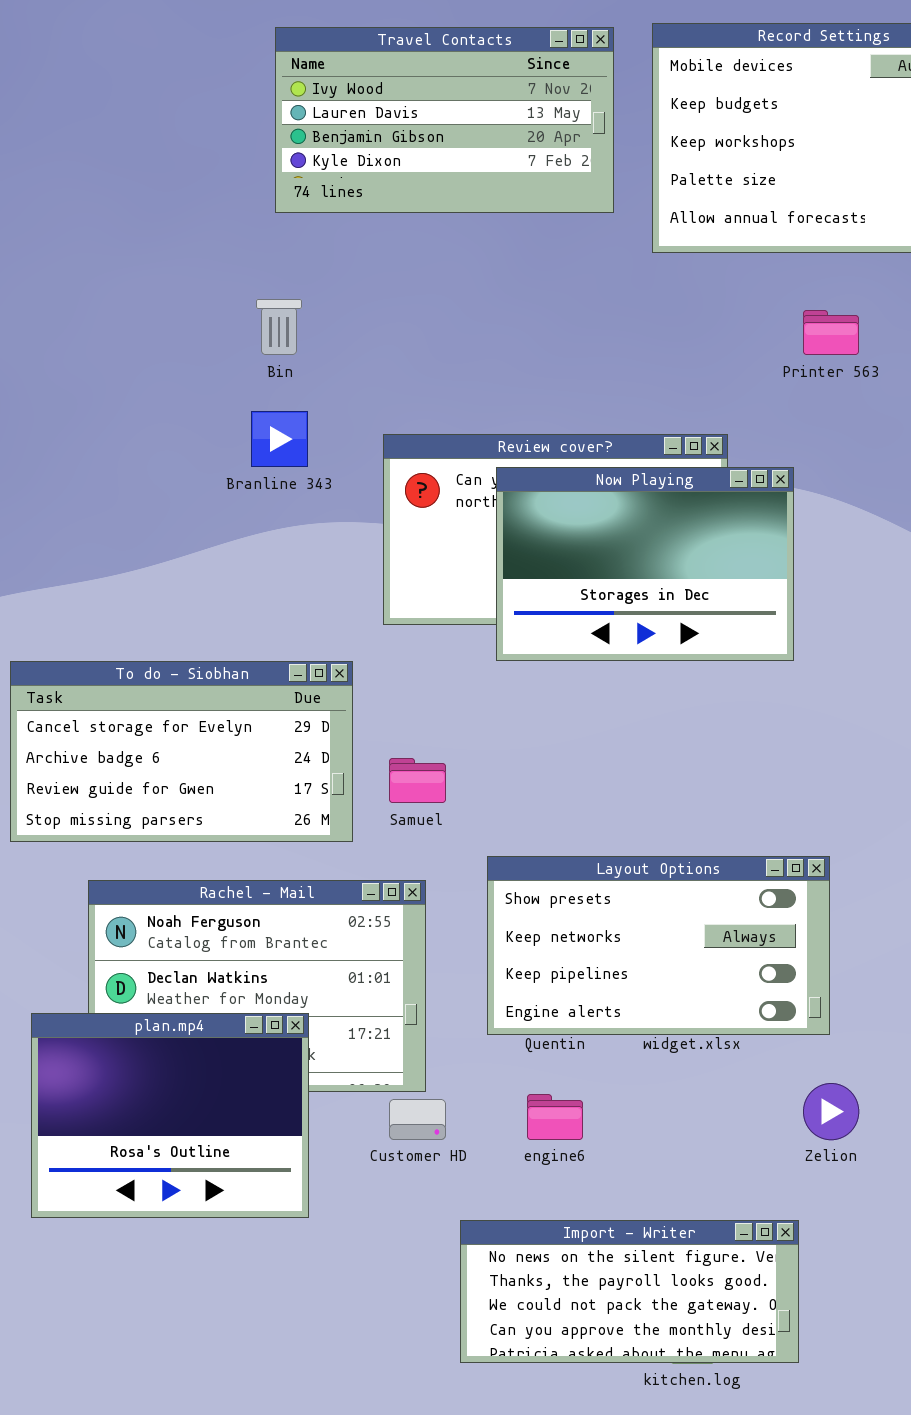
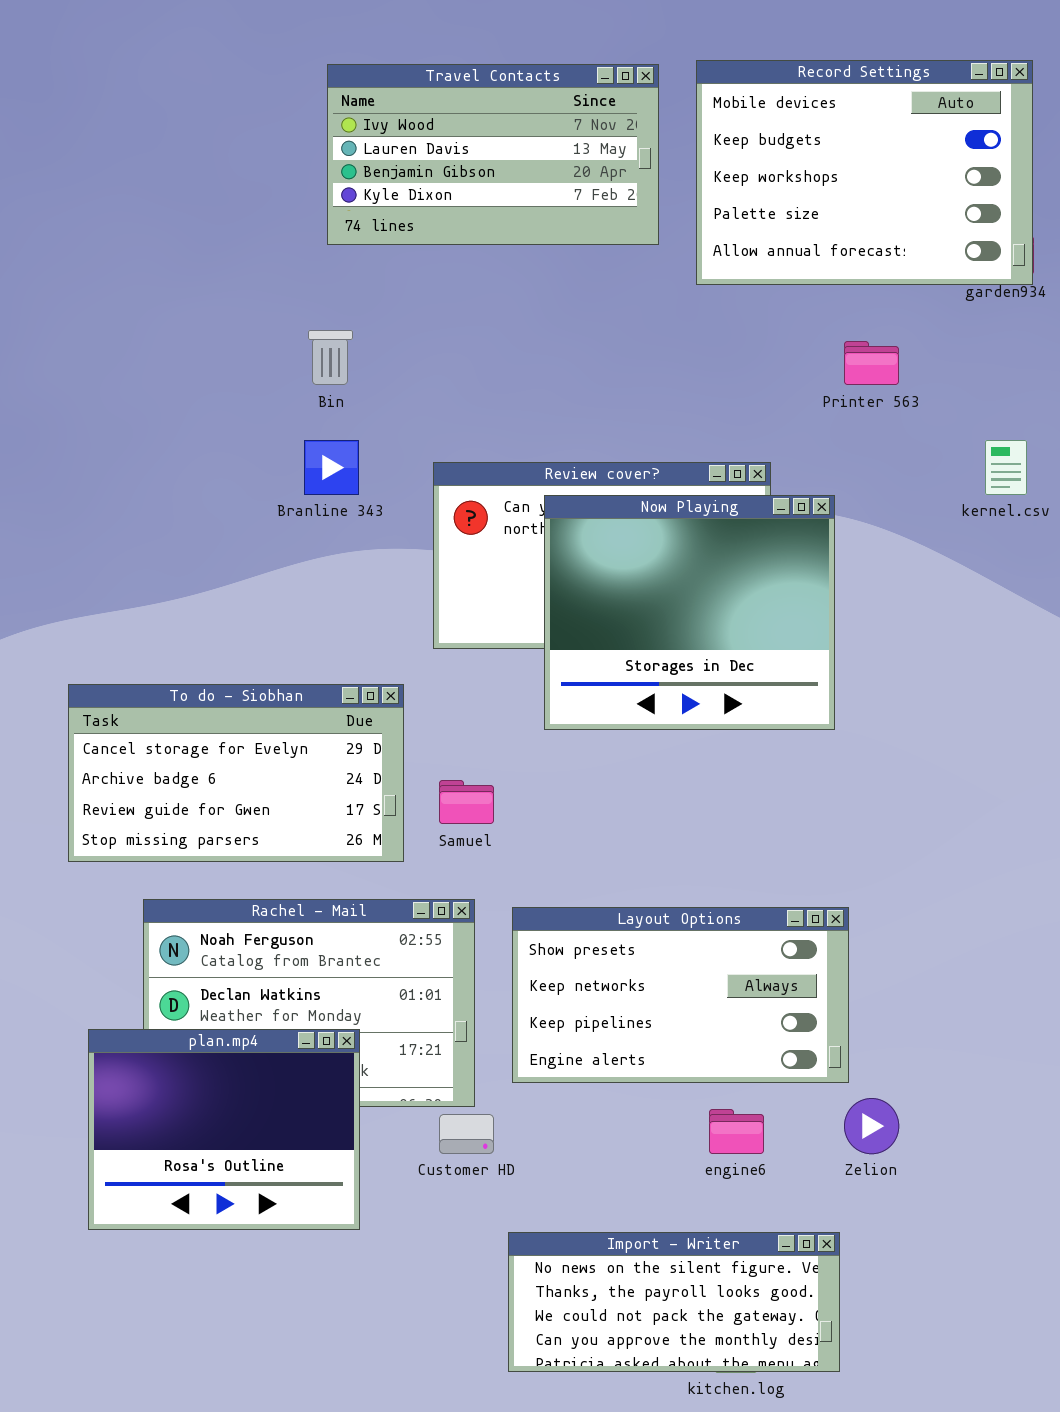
Now Playing: [496,467,794,661] -> [544,495,835,730], resized
Layout Options: [487,856,830,1035] -> [512,907,849,1083], moved
engine6: [527,1094,583,1140] -> [709,1109,764,1154], moved

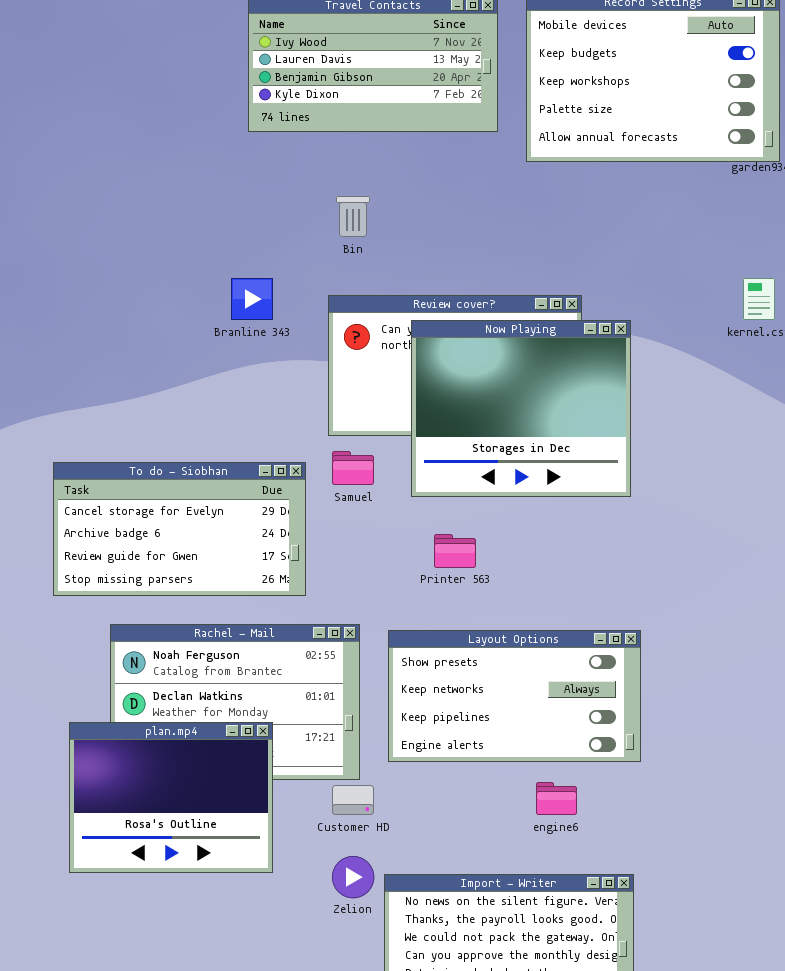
Bin: [308,330,353,385] -> [336,196,370,237], moved
Printer 563: [844,341,899,385] -> [434,534,476,568], moved
Samuel: [439,780,494,824] -> [332,451,374,485], moved
Zelion: [844,1098,899,1154] -> [332,856,374,898], moved

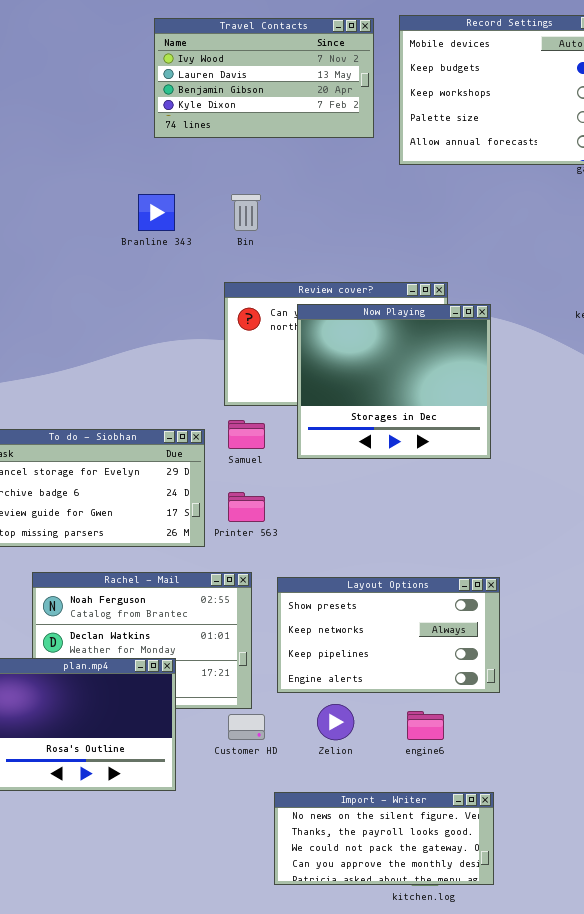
Branline 343: [231,278,273,320] -> [138,194,175,231], moved
Printer 563: [434,534,476,568] -> [228,492,265,522], moved
Zelion: [332,856,374,898] -> [317,704,354,740], moved

